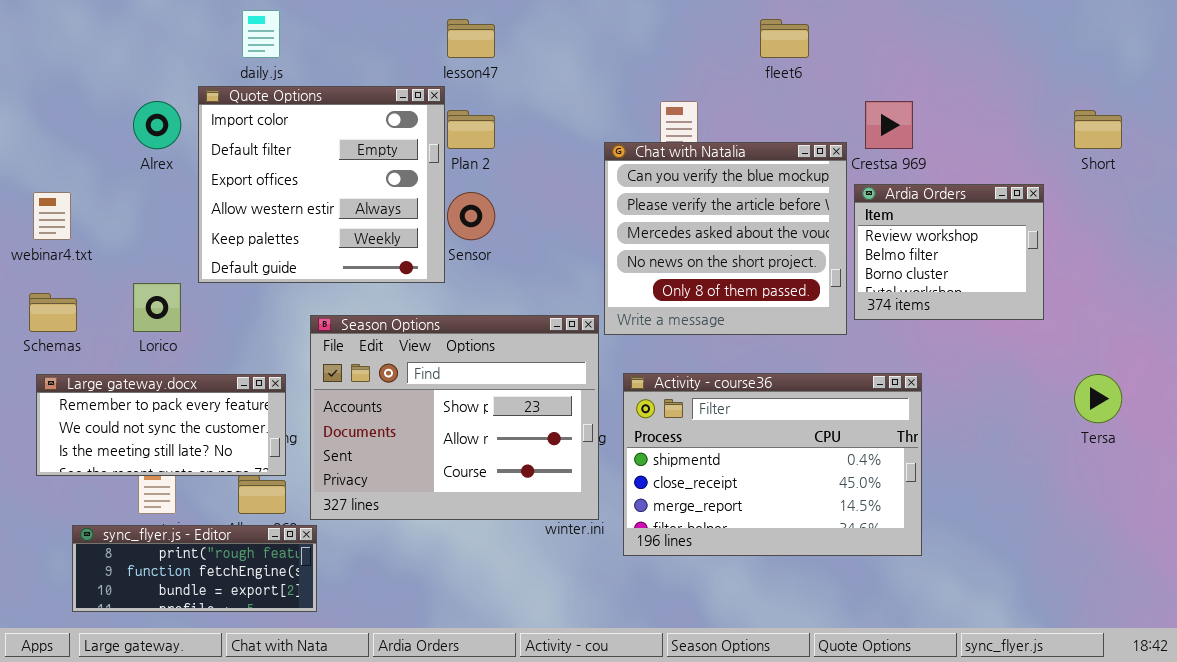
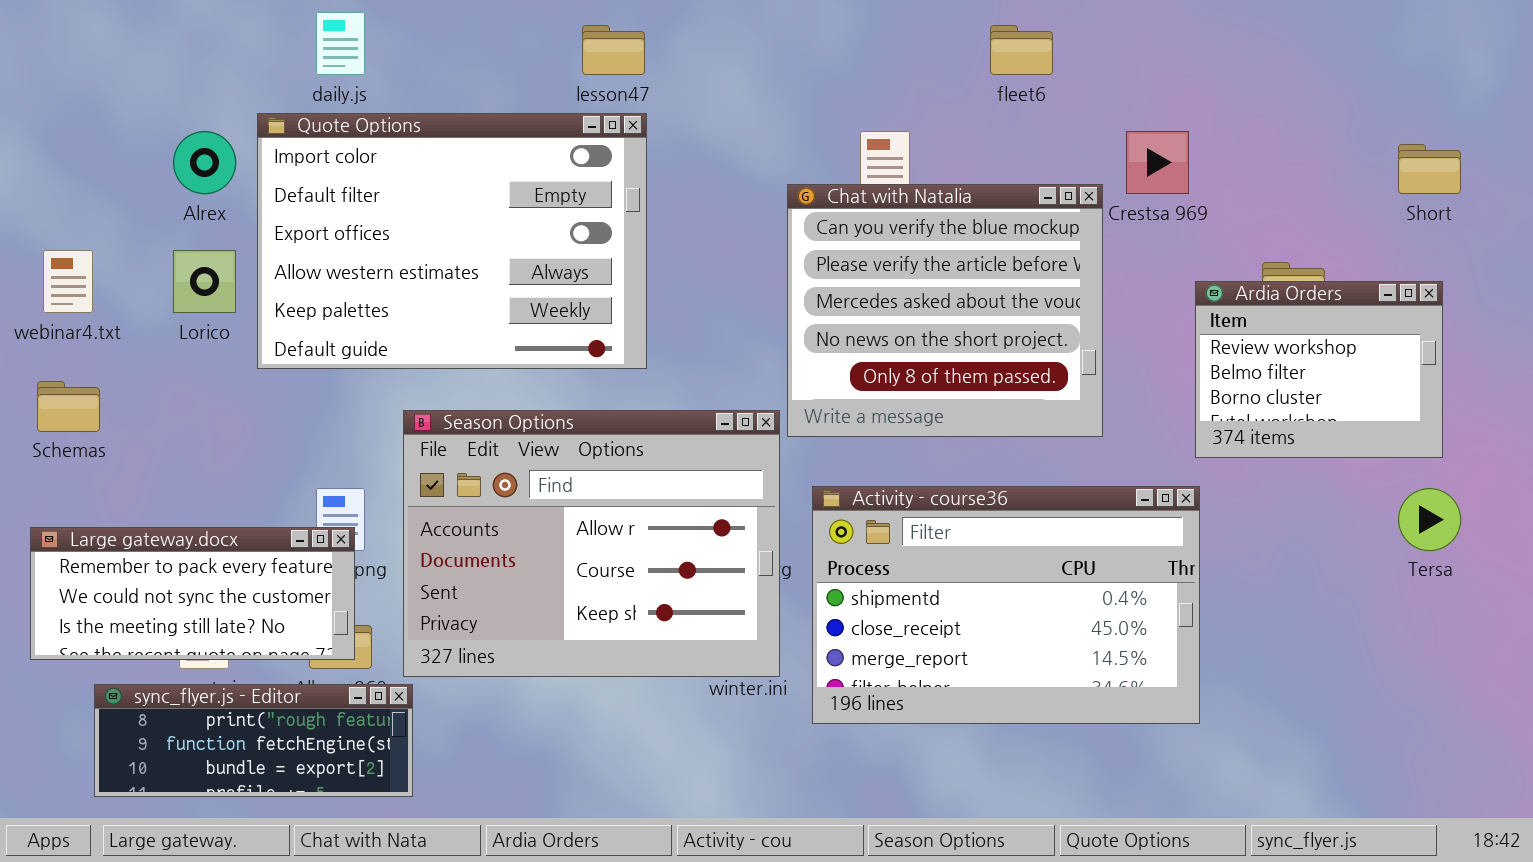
Quote Options: [198,86,445,283] -> [257,113,647,369], resized
Ardia Orders: [854,184,1044,320] -> [1195,281,1443,458], moved
Lorico: [133,283,181,332] -> [173,250,236,313], moved
Season Options: [310,315,599,520] -> [403,410,780,677], scrolled down 1 row
Large gateway.docx: [36,374,286,476] -> [30,527,355,660], moved

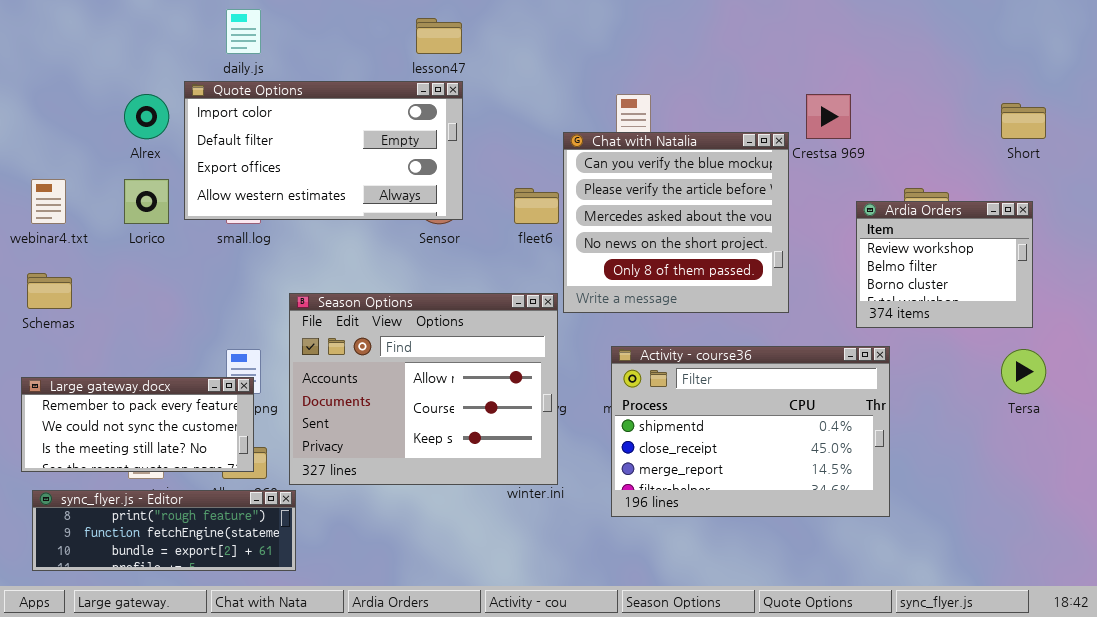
fleet6: [990,25,1053,75] -> [514,188,559,224], moved
Quote Options: [257,113,647,369] -> [184,81,463,220], resized
Activity - course36: [812,486,1200,724] -> [611,346,890,517], moved
sync_flyer.js - Editor: [94,684,413,797] -> [32,490,296,571], resized

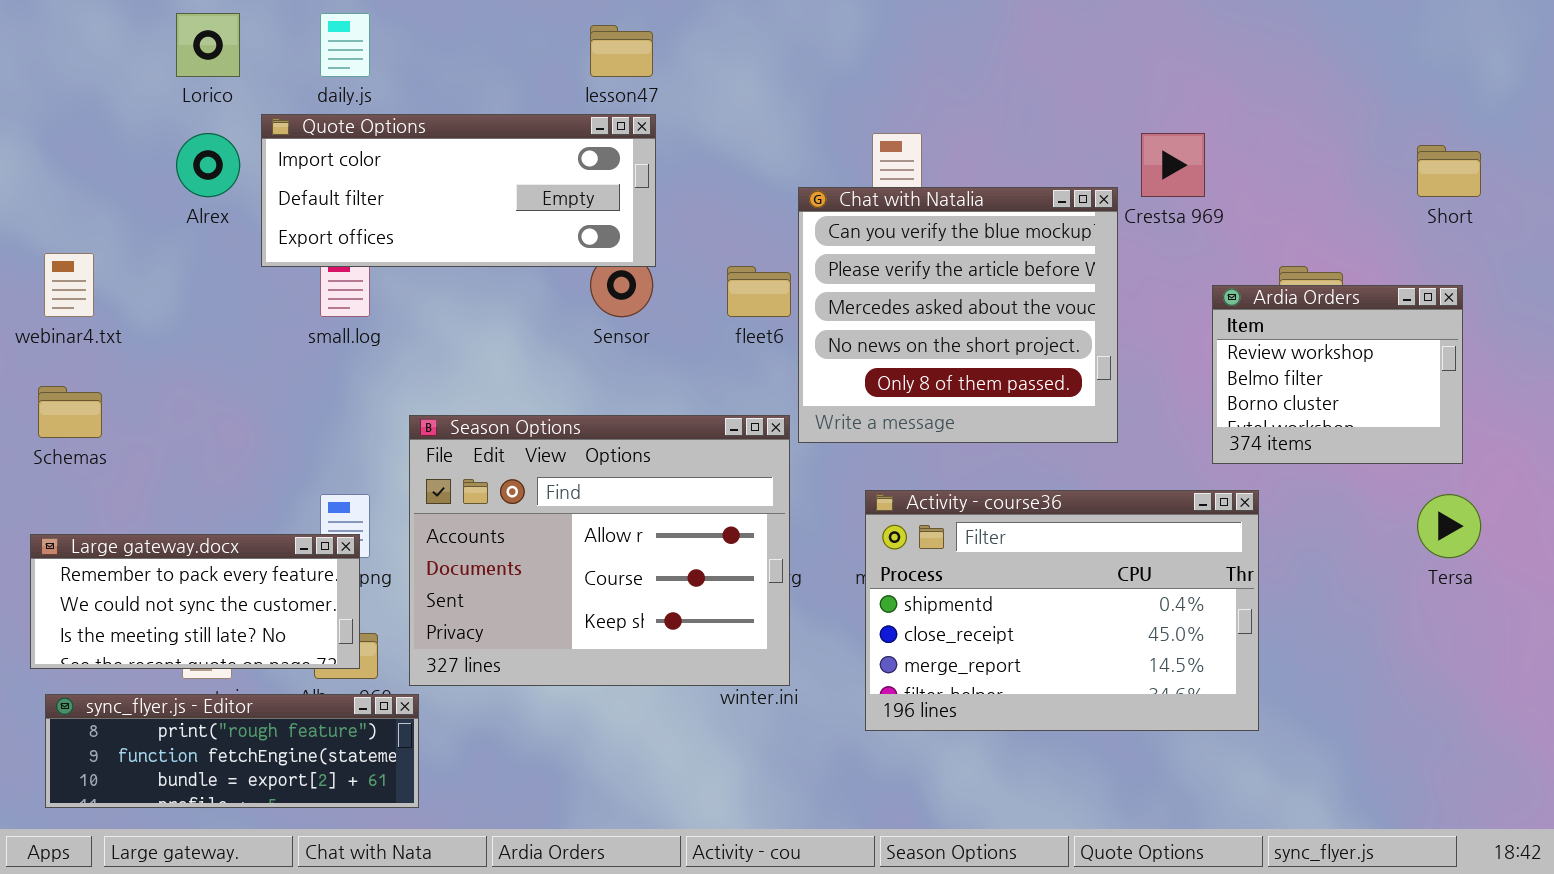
Quote Options: [184,81,463,220] -> [261,114,656,267], resized
Lorico: [124,179,169,224] -> [176,13,240,77], moved

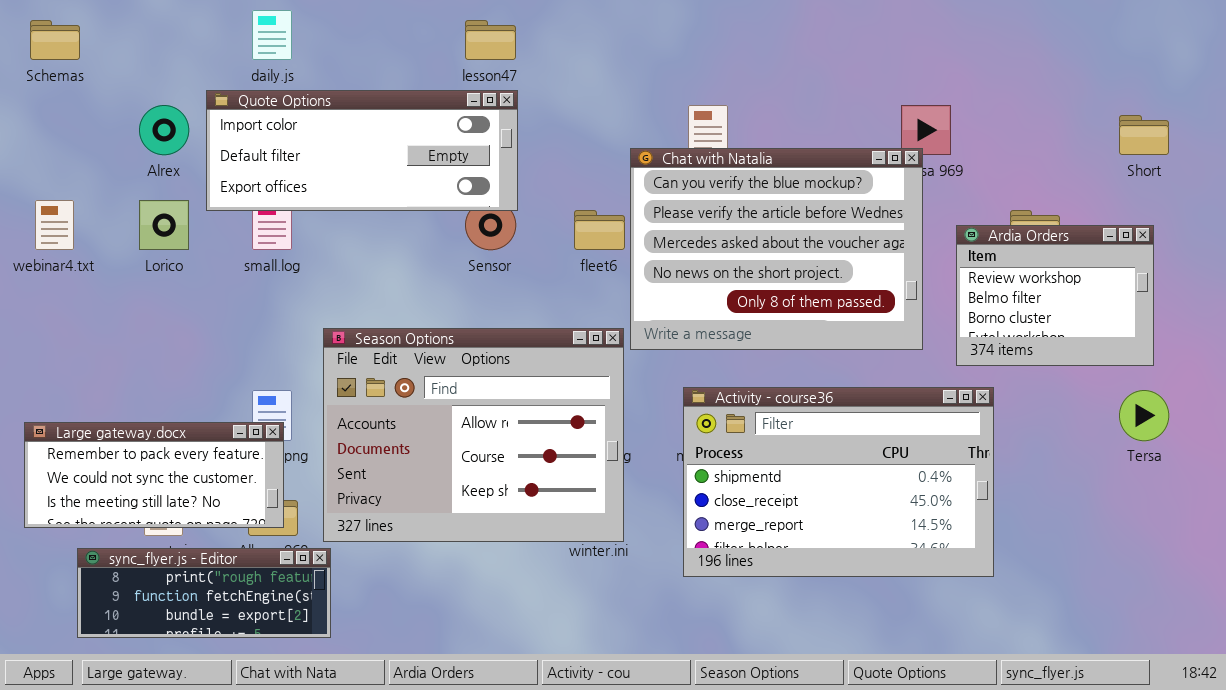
Lorico: [176,13,240,77] -> [139,200,189,250], moved
Chat with Natalia: [798,187,1118,443] -> [630,148,923,350], resized
Schemas: [38,386,102,438] -> [30,20,80,60], moved
sync_flyer.js - Editor: [45,694,419,808] -> [77,548,331,638], resized

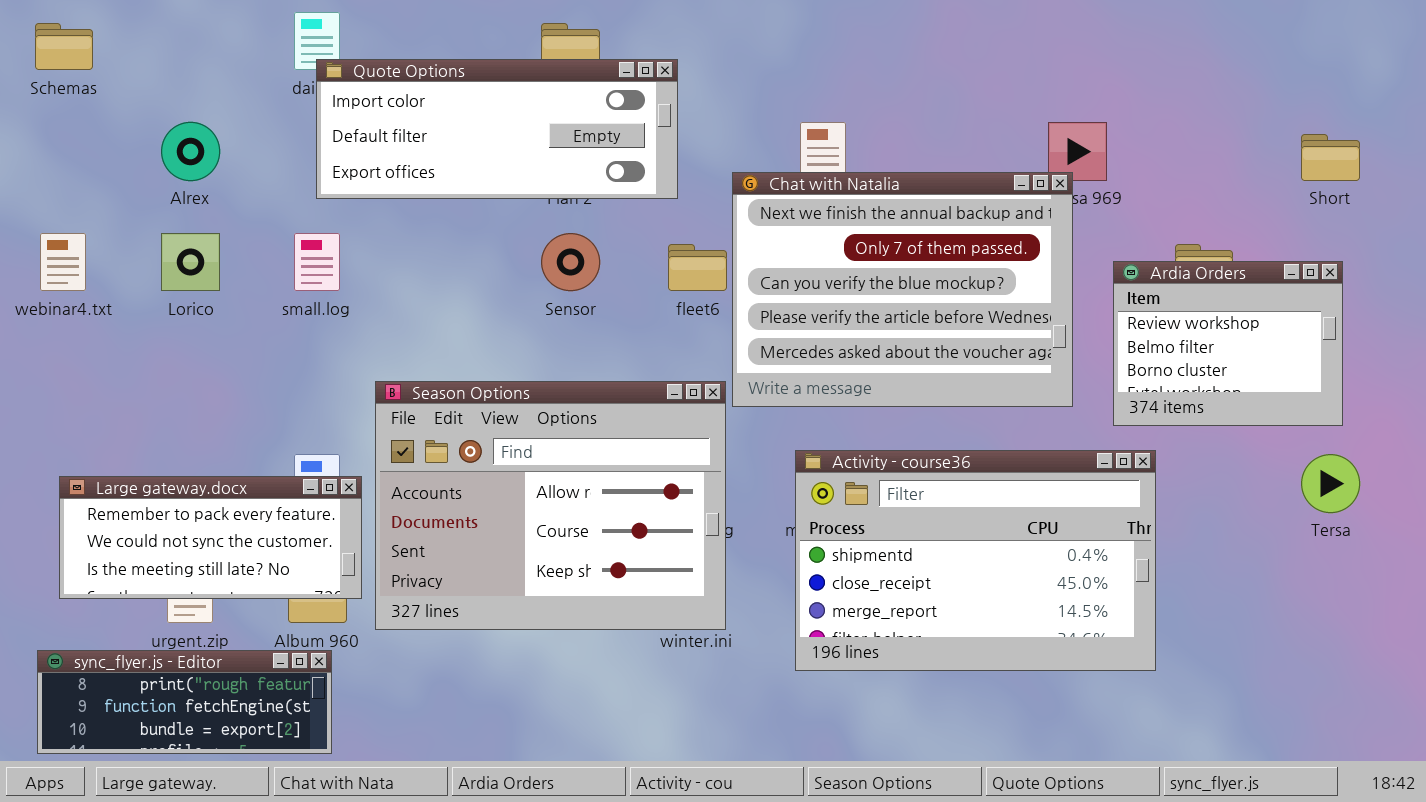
Quote Options: [206,90,518,211] -> [316,59,678,199], moved
Chat with Natalia: [630,148,923,350] -> [732,172,1073,407], scrolled up 2 rows
Large gateway.docx: [24,422,284,528] -> [59,476,362,599], moved
sync_flyer.js - Editor: [77,548,331,638] -> [37,650,332,754], moved

